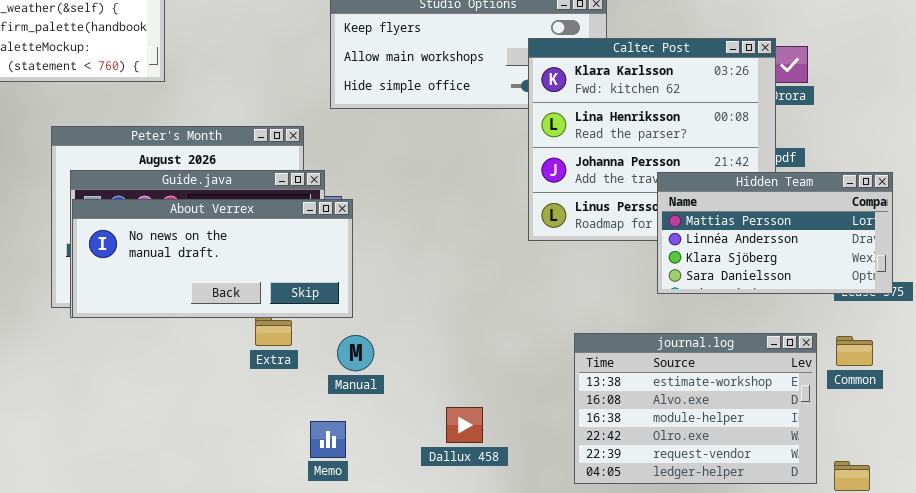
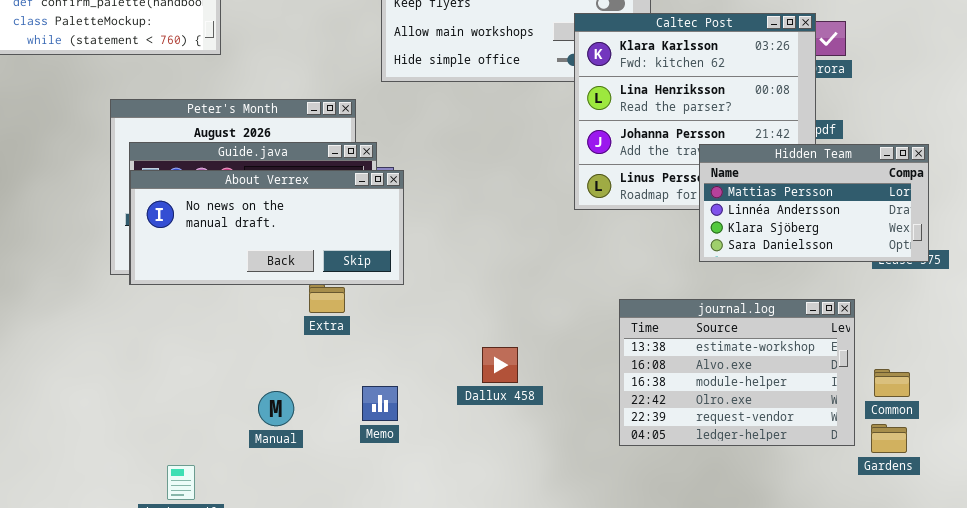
Manual: [337,335,374,371] -> [258,391,294,426], moved
Common: [836,336,873,366] -> [874,369,910,397], moved
Dallux 458: [446,407,483,443] -> [482,347,518,383], moved

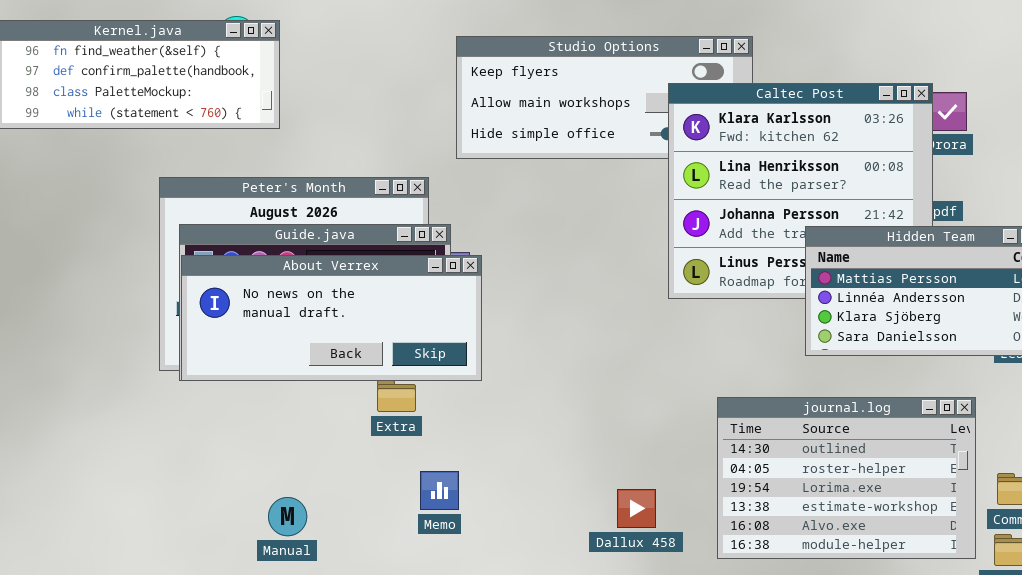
journal.log: [619,299,855,446] -> [717,397,976,559], scrolled up 3 rows
Dallux 458: [482,347,518,383] -> [617,489,656,528], moved
Memo: [362,386,398,421] -> [420,471,459,510], moved
Manual: [258,391,294,426] -> [268,497,307,536], moved

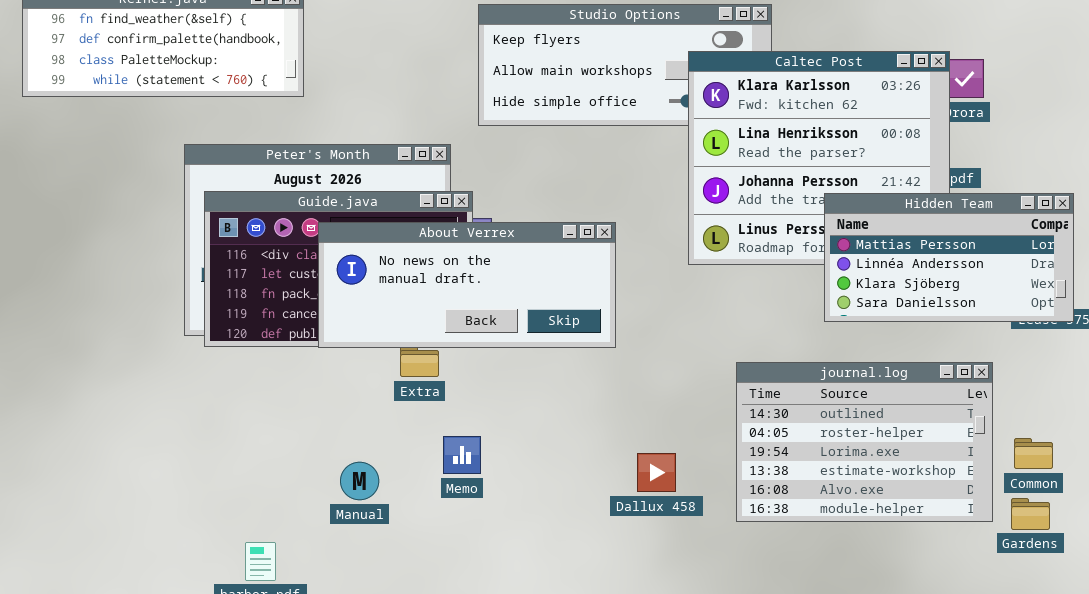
About Verrex: [181,255,482,381] -> [318,222,616,348], moved
Manual: [268,497,307,536] -> [340,462,379,500], moved

